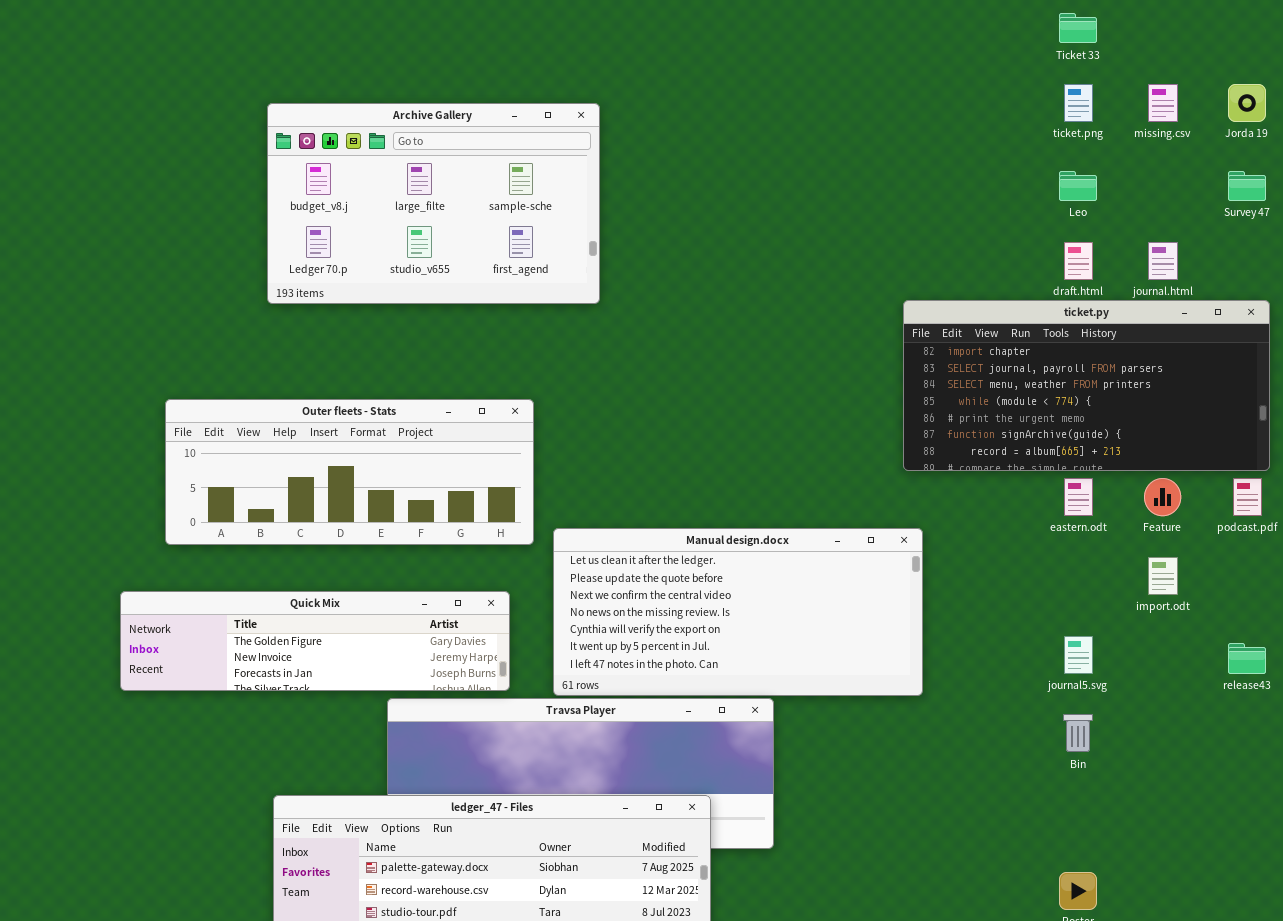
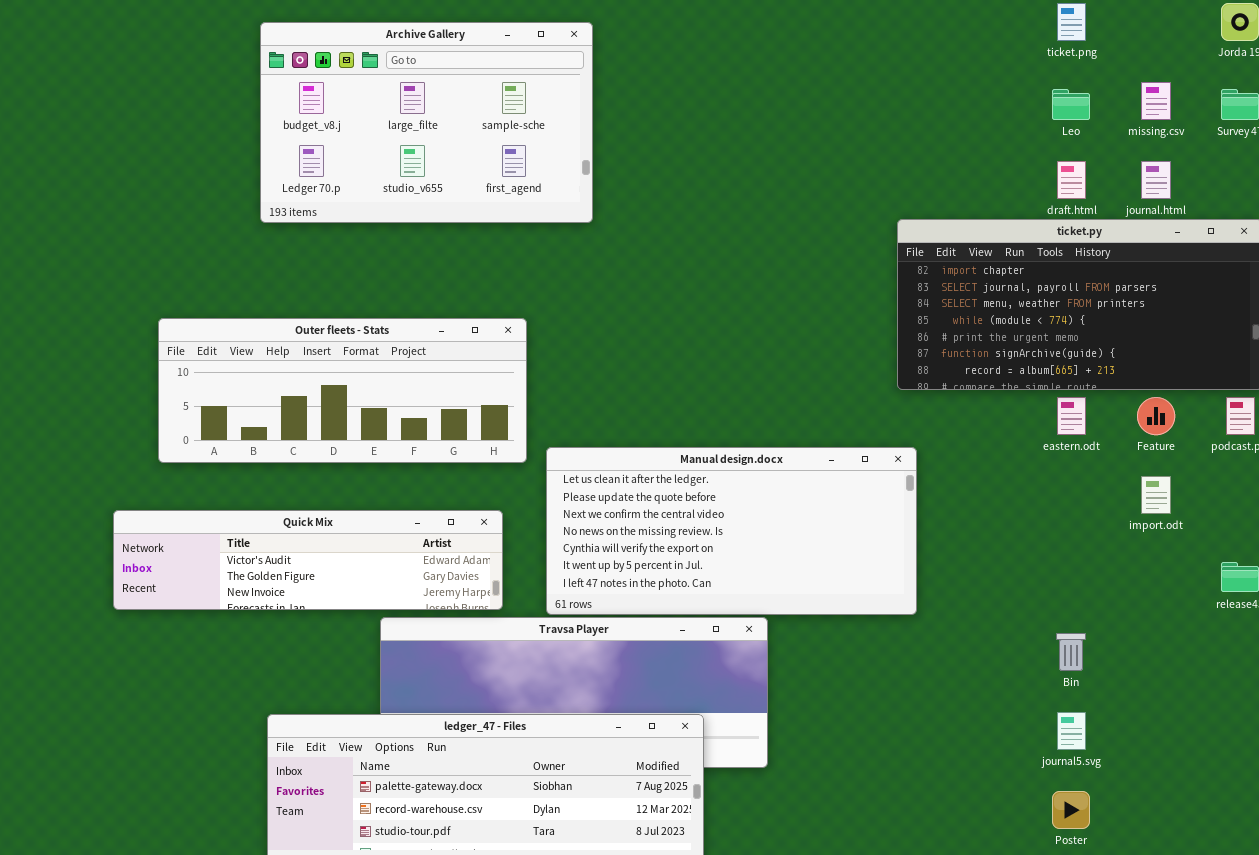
missing.csv: [1148,84,1178,122] -> [1141,82,1171,120], moved
Quick Mix: [120,591,510,691] -> [113,510,503,610], scrolled up 1 row
journal5.svg: [1064,636,1093,674] -> [1057,712,1086,750], moved

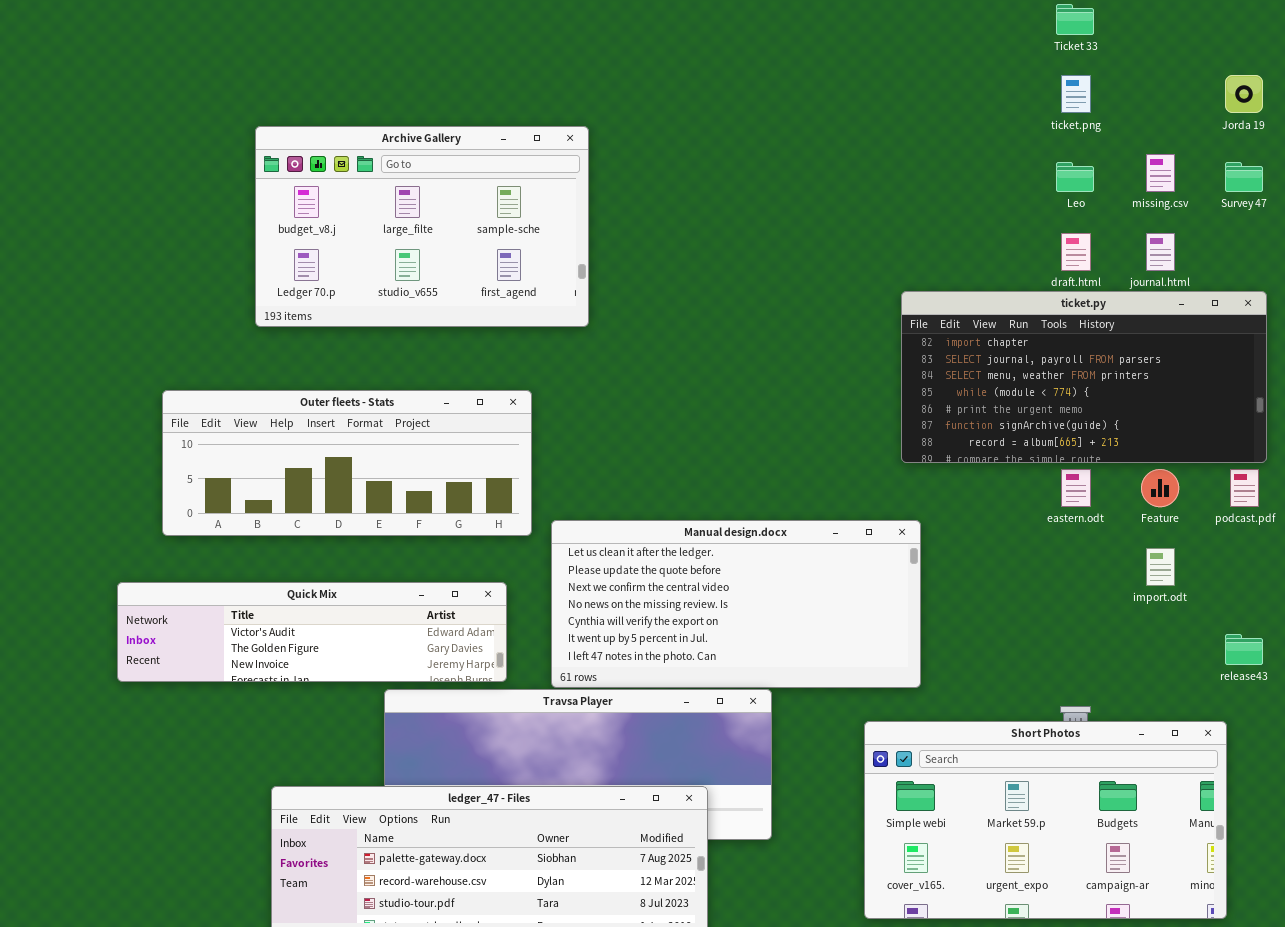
Archive Gallery: [260,22,593,223] -> [255,126,589,327], moved
Short Photos: none -> [864,721,1227,919], opened

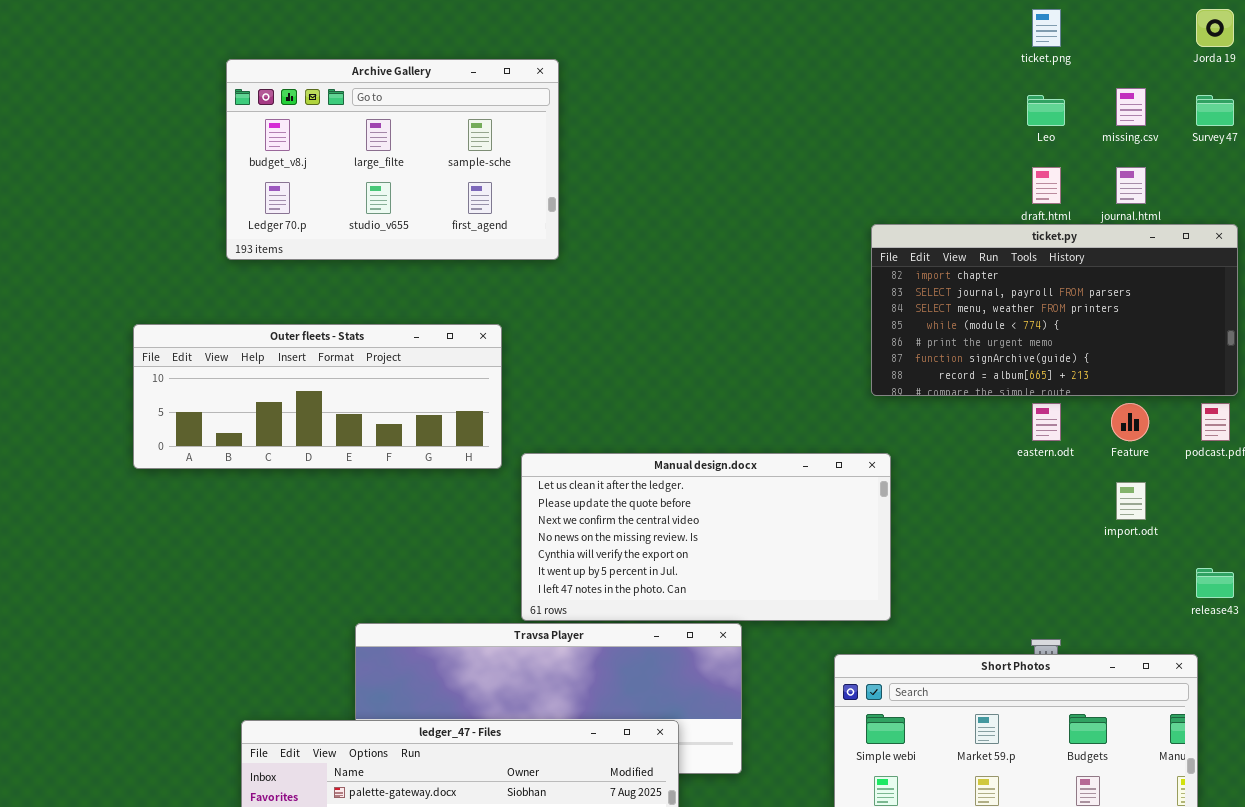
Quick Mix: [117,582,507,682] -> none, closed

